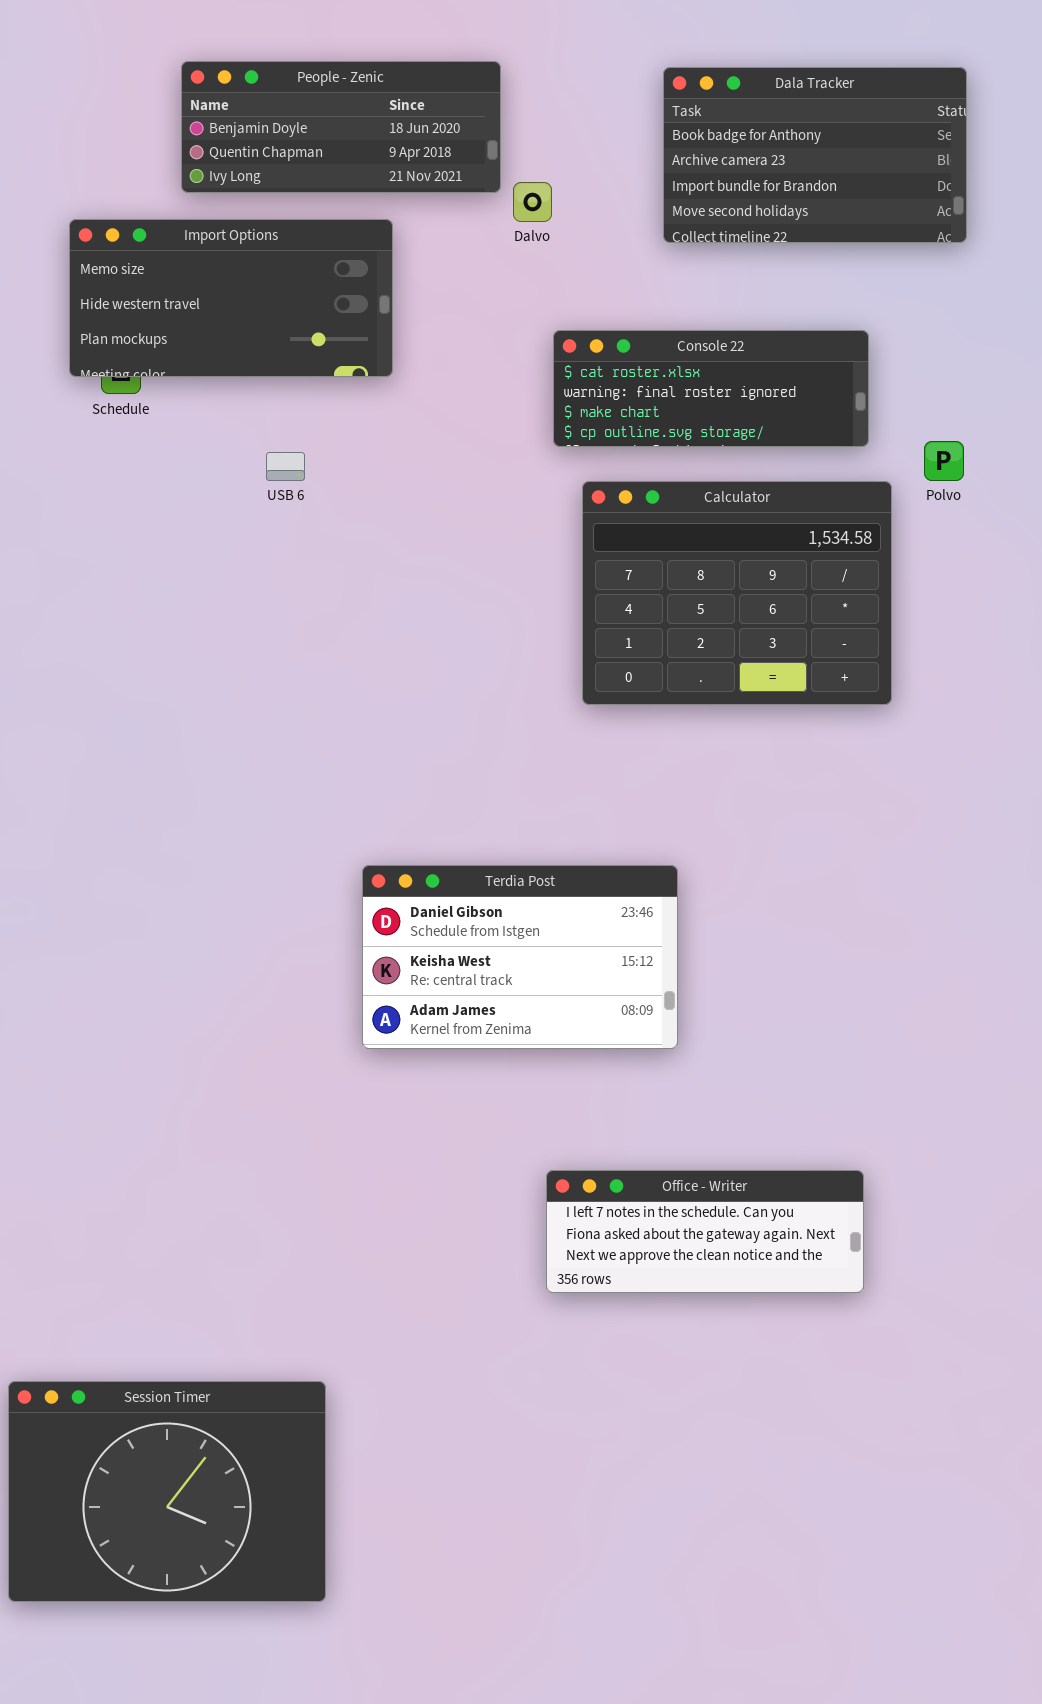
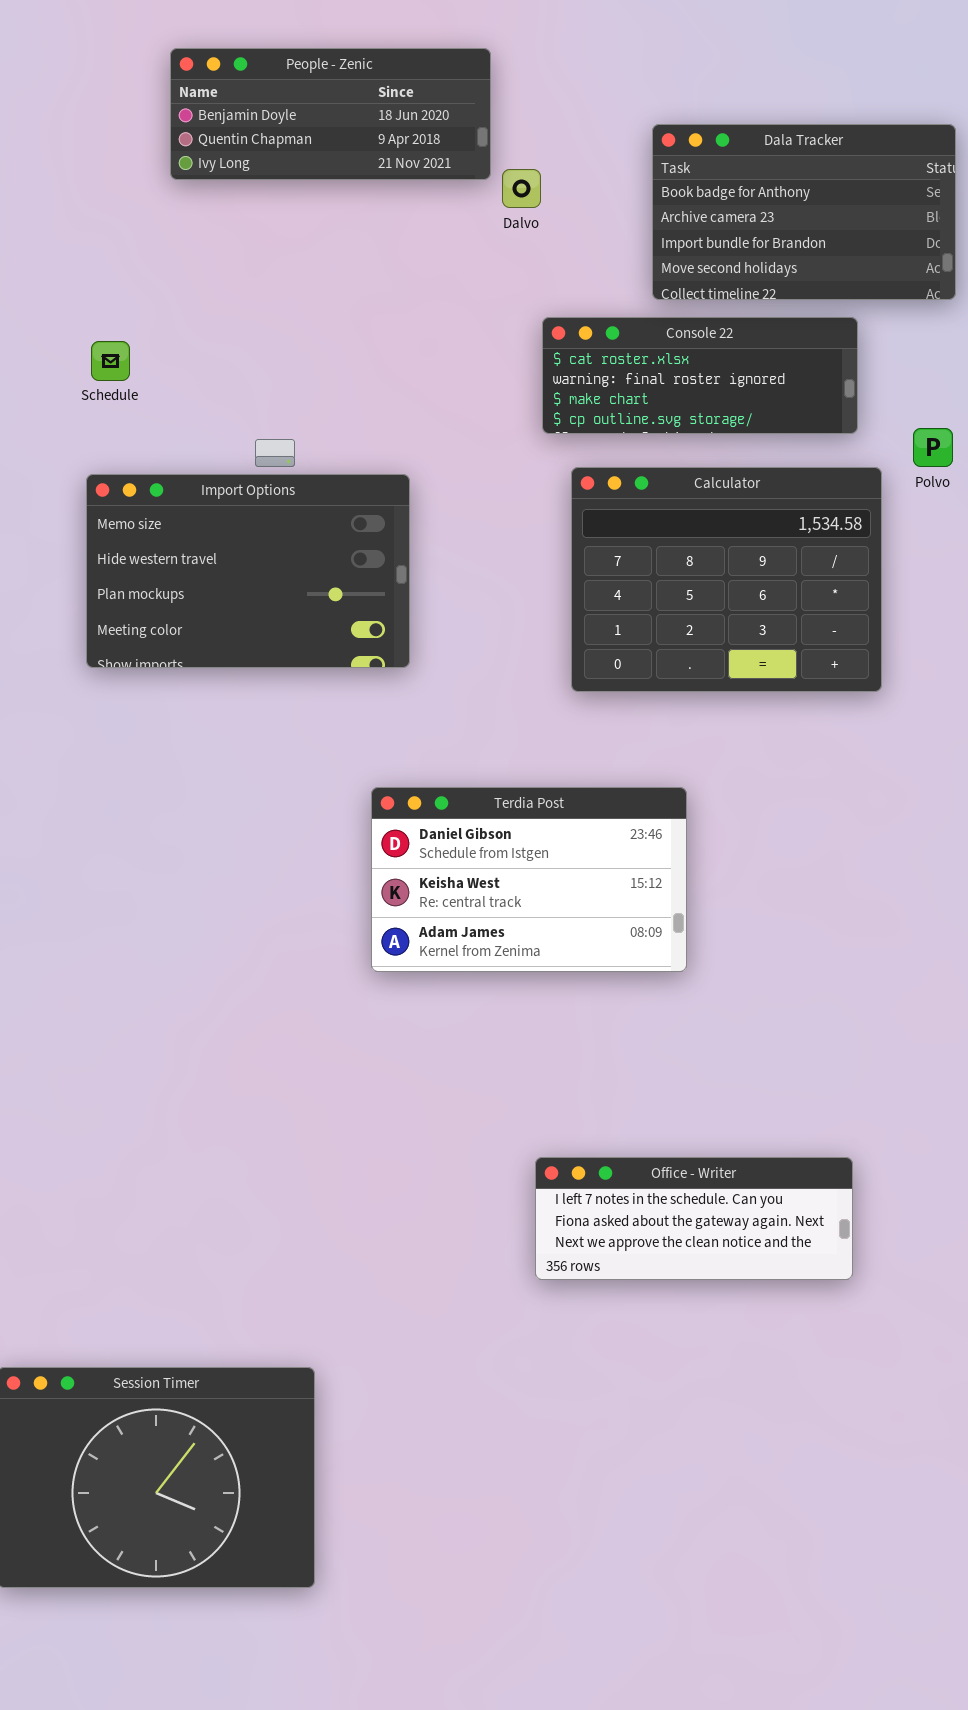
Dala Tracker: [663,67,967,243] -> [652,124,956,300], moved
Import Options: [69,219,393,377] -> [86,474,410,668], moved, resized
Terdia Post: [362,865,678,1049] -> [371,787,687,972], moved

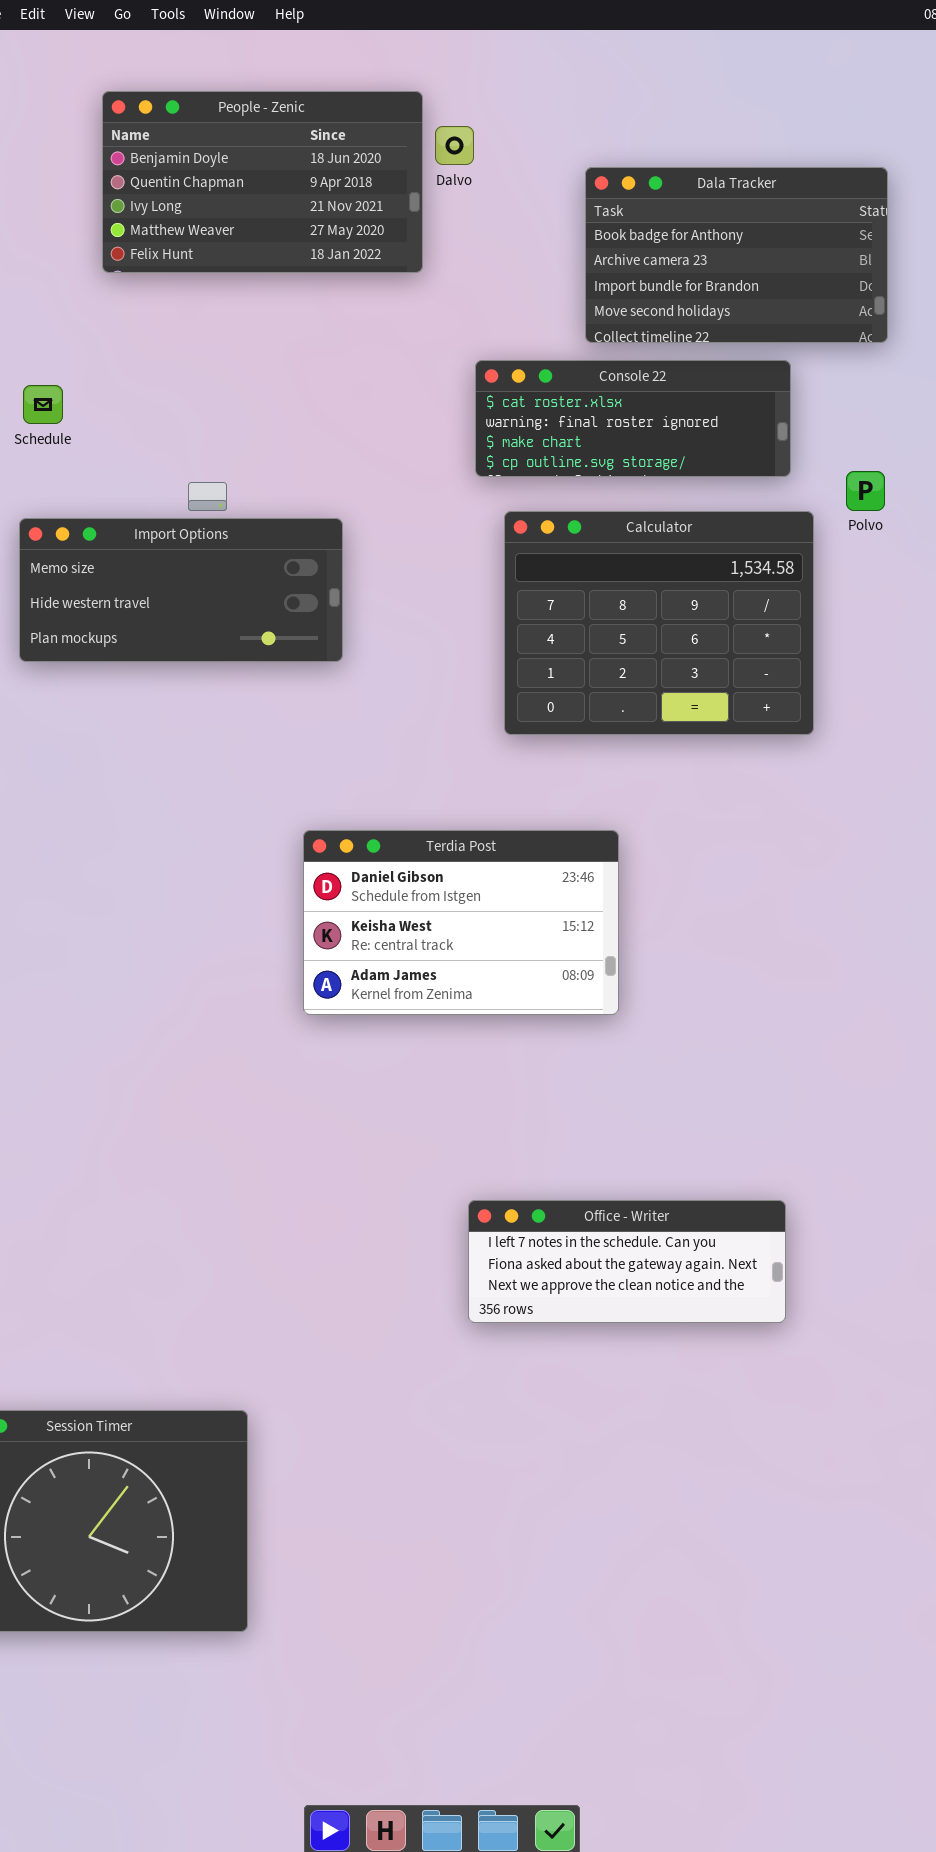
People - Zenic: [170,48,491,180] -> [102,91,423,273], resized
Dalvo: [502,169,541,208] -> [435,126,474,165], moved
Import Options: [86,474,410,668] -> [19,518,343,662], resized

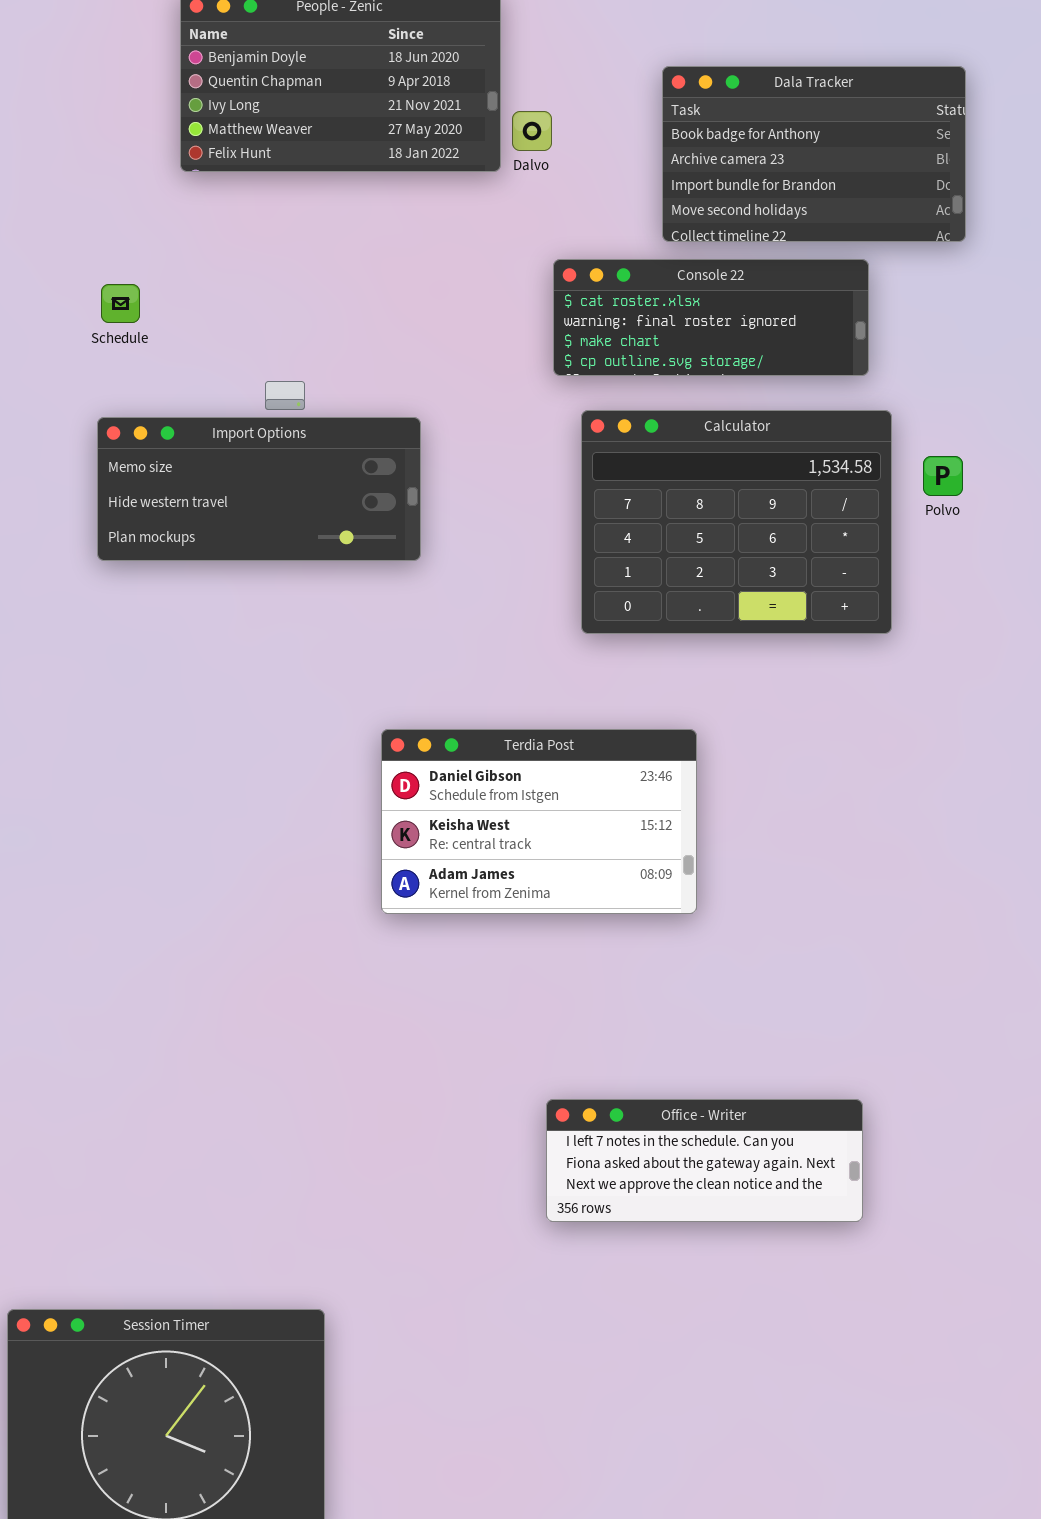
Dalvo: [435,126,474,165] -> [512,111,552,151], moved
Polvo: [846,471,885,511] -> [923,456,963,496], moved

